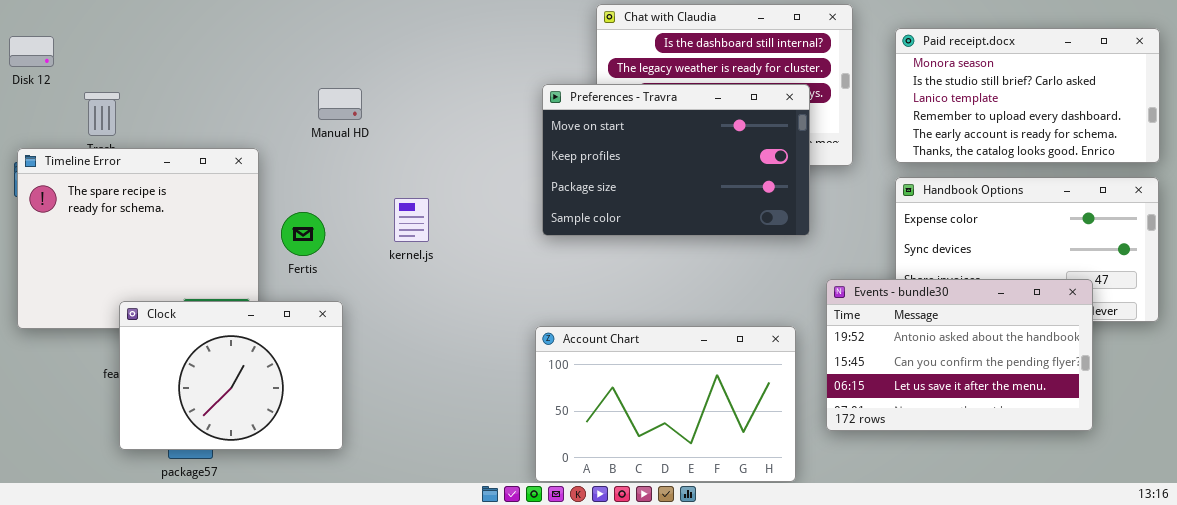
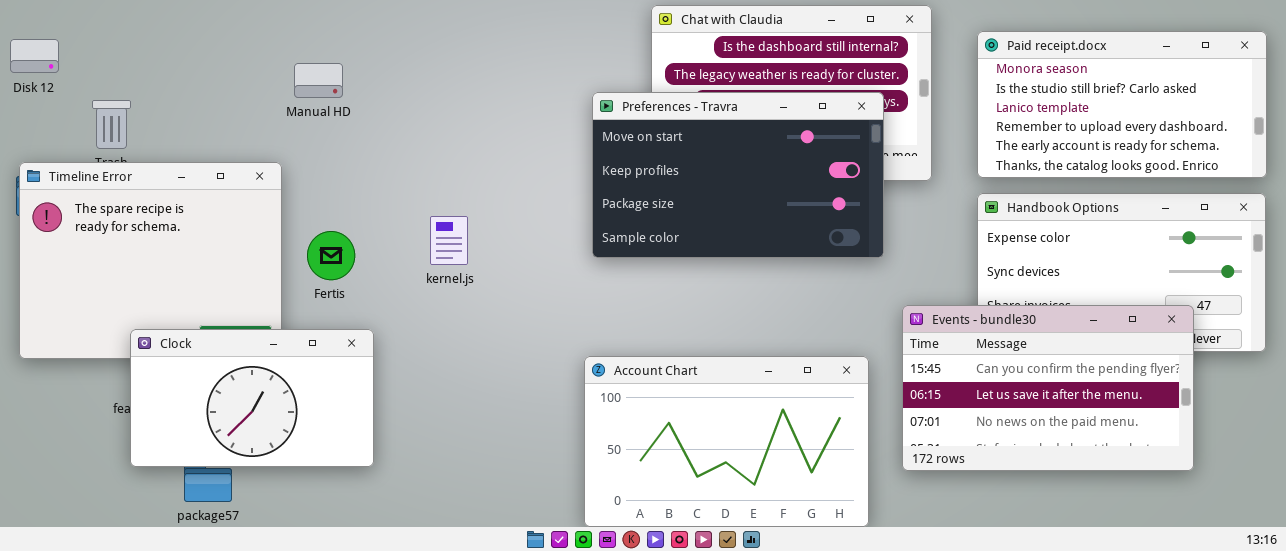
Manual HD: [318,88,362,120] -> [294,63,343,98], moved
Events - bundle30: [826,279,1093,431] -> [902,305,1194,471], scrolled down 1 row
Clock: [119,301,343,450] -> [130,329,374,467], resized

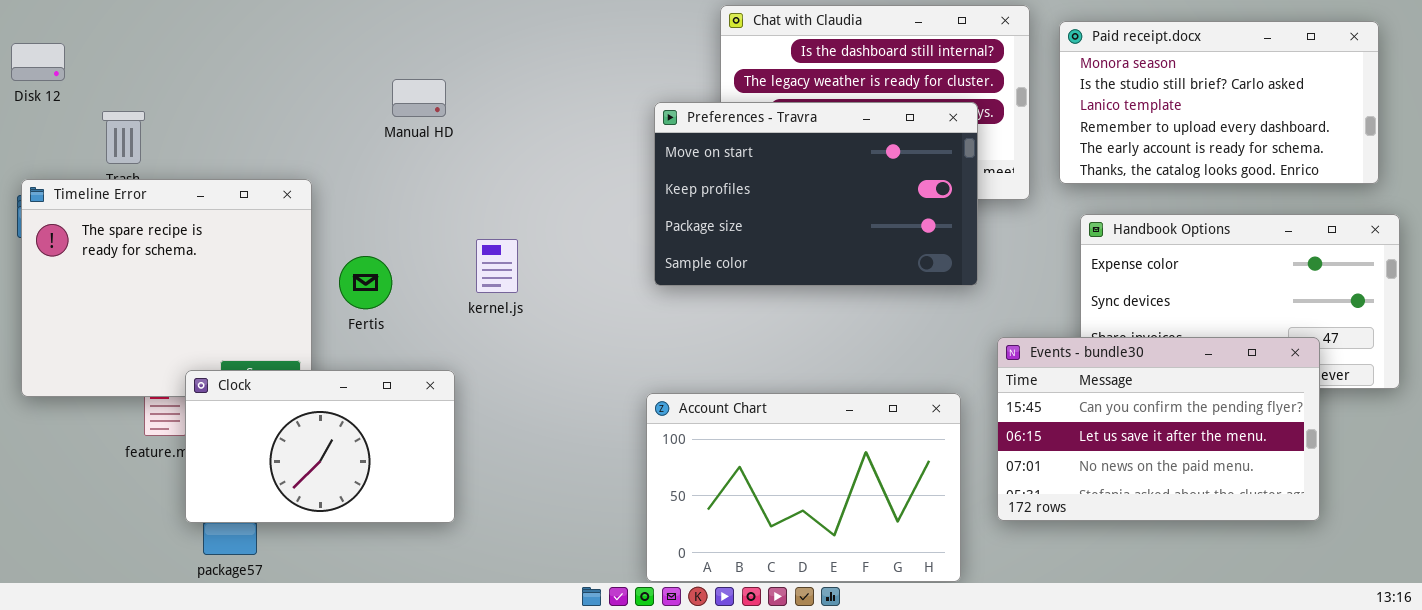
Paid receipt.docx: [977,31,1267,178] -> [1059,21,1379,184], moved
Manual HD: [294,63,343,98] -> [392,79,446,117], moved
Clock: [130,329,374,467] -> [185,370,455,523], moved

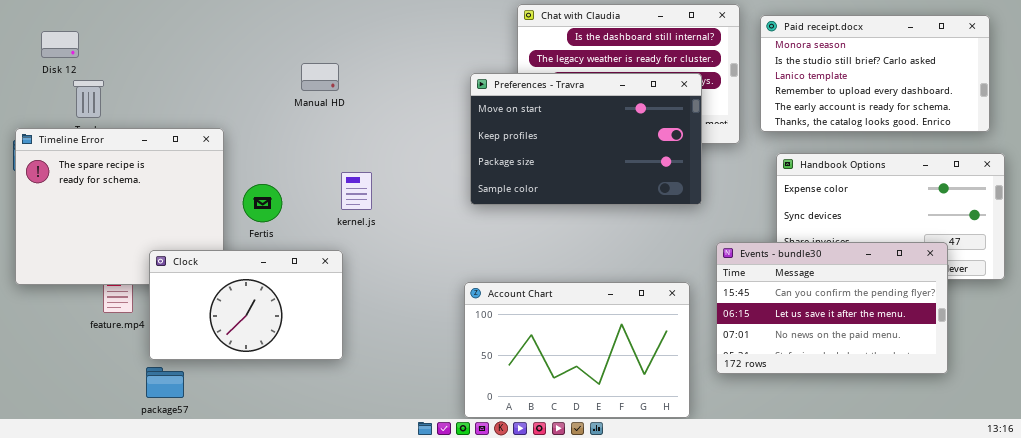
Disk 12: [11,43,65,81] -> [41,31,79,58], moved
Manual HD: [392,79,446,117] -> [301,63,339,91], moved
Clock: [185,370,455,523] -> [149,250,343,360], moved

